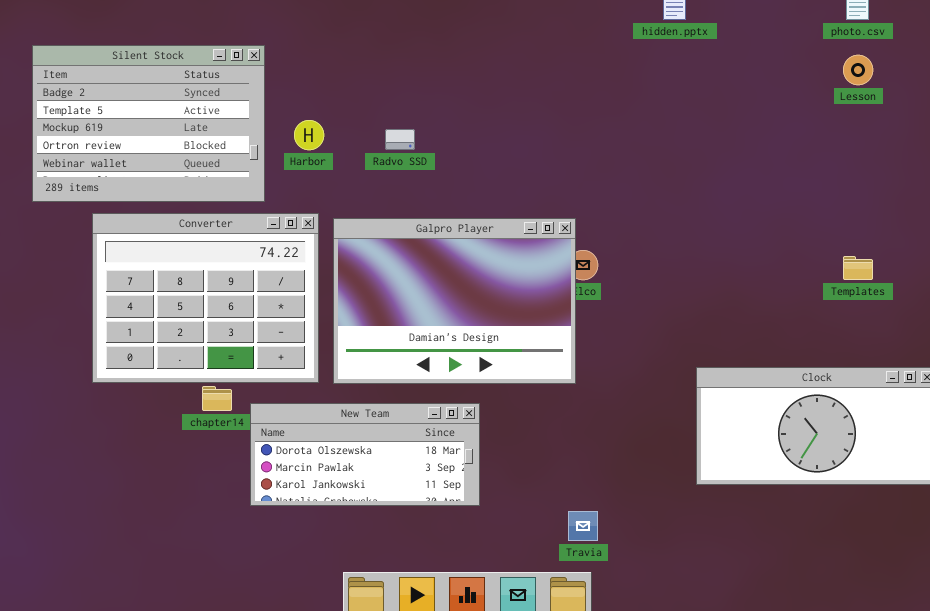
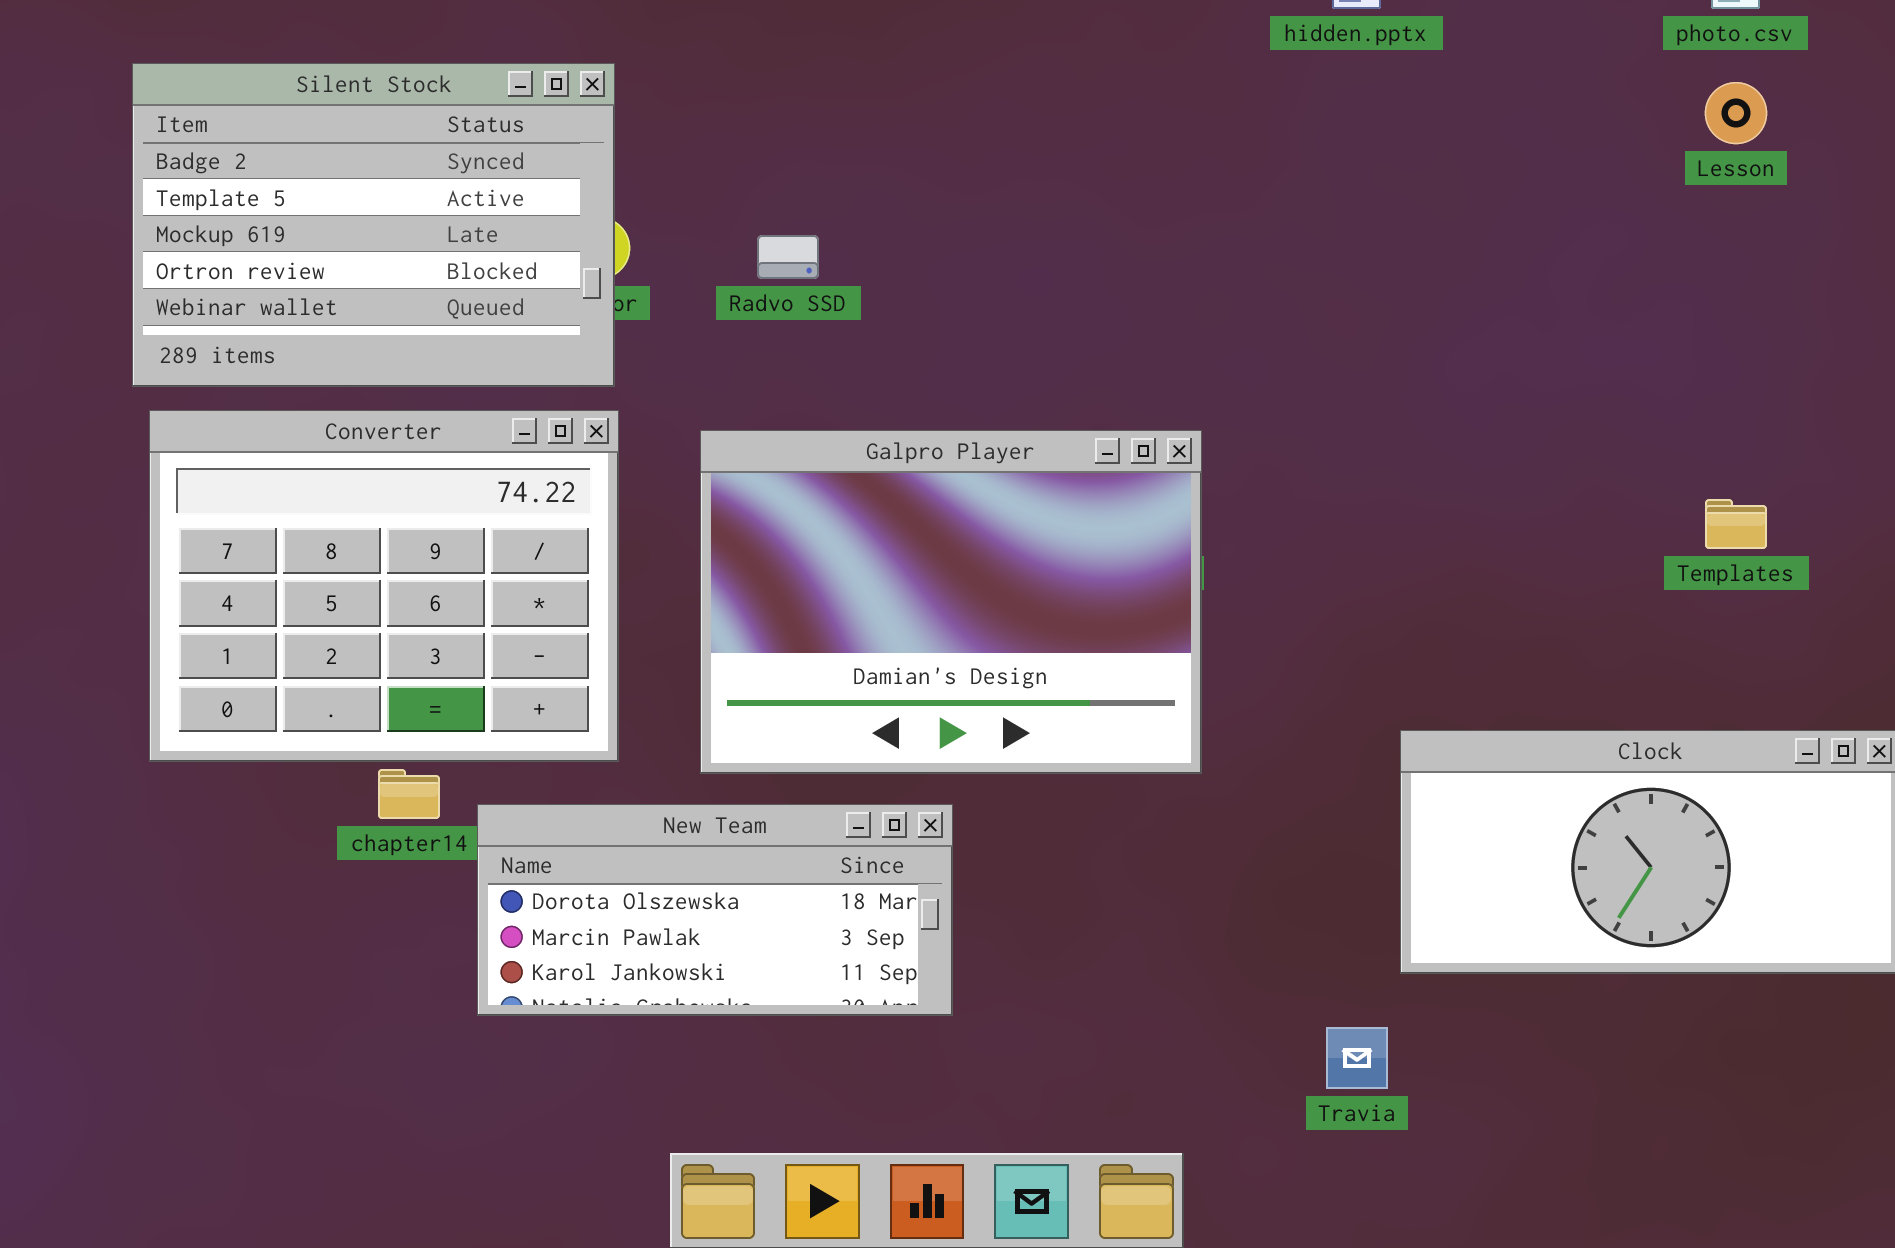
Silent Stock: [32,45,265,202] -> [132,63,615,387], moved
Galpro Player: [333,218,576,384] -> [700,430,1202,774], moved
Travia: [568,511,598,541] -> [1326,1027,1388,1089], moved

